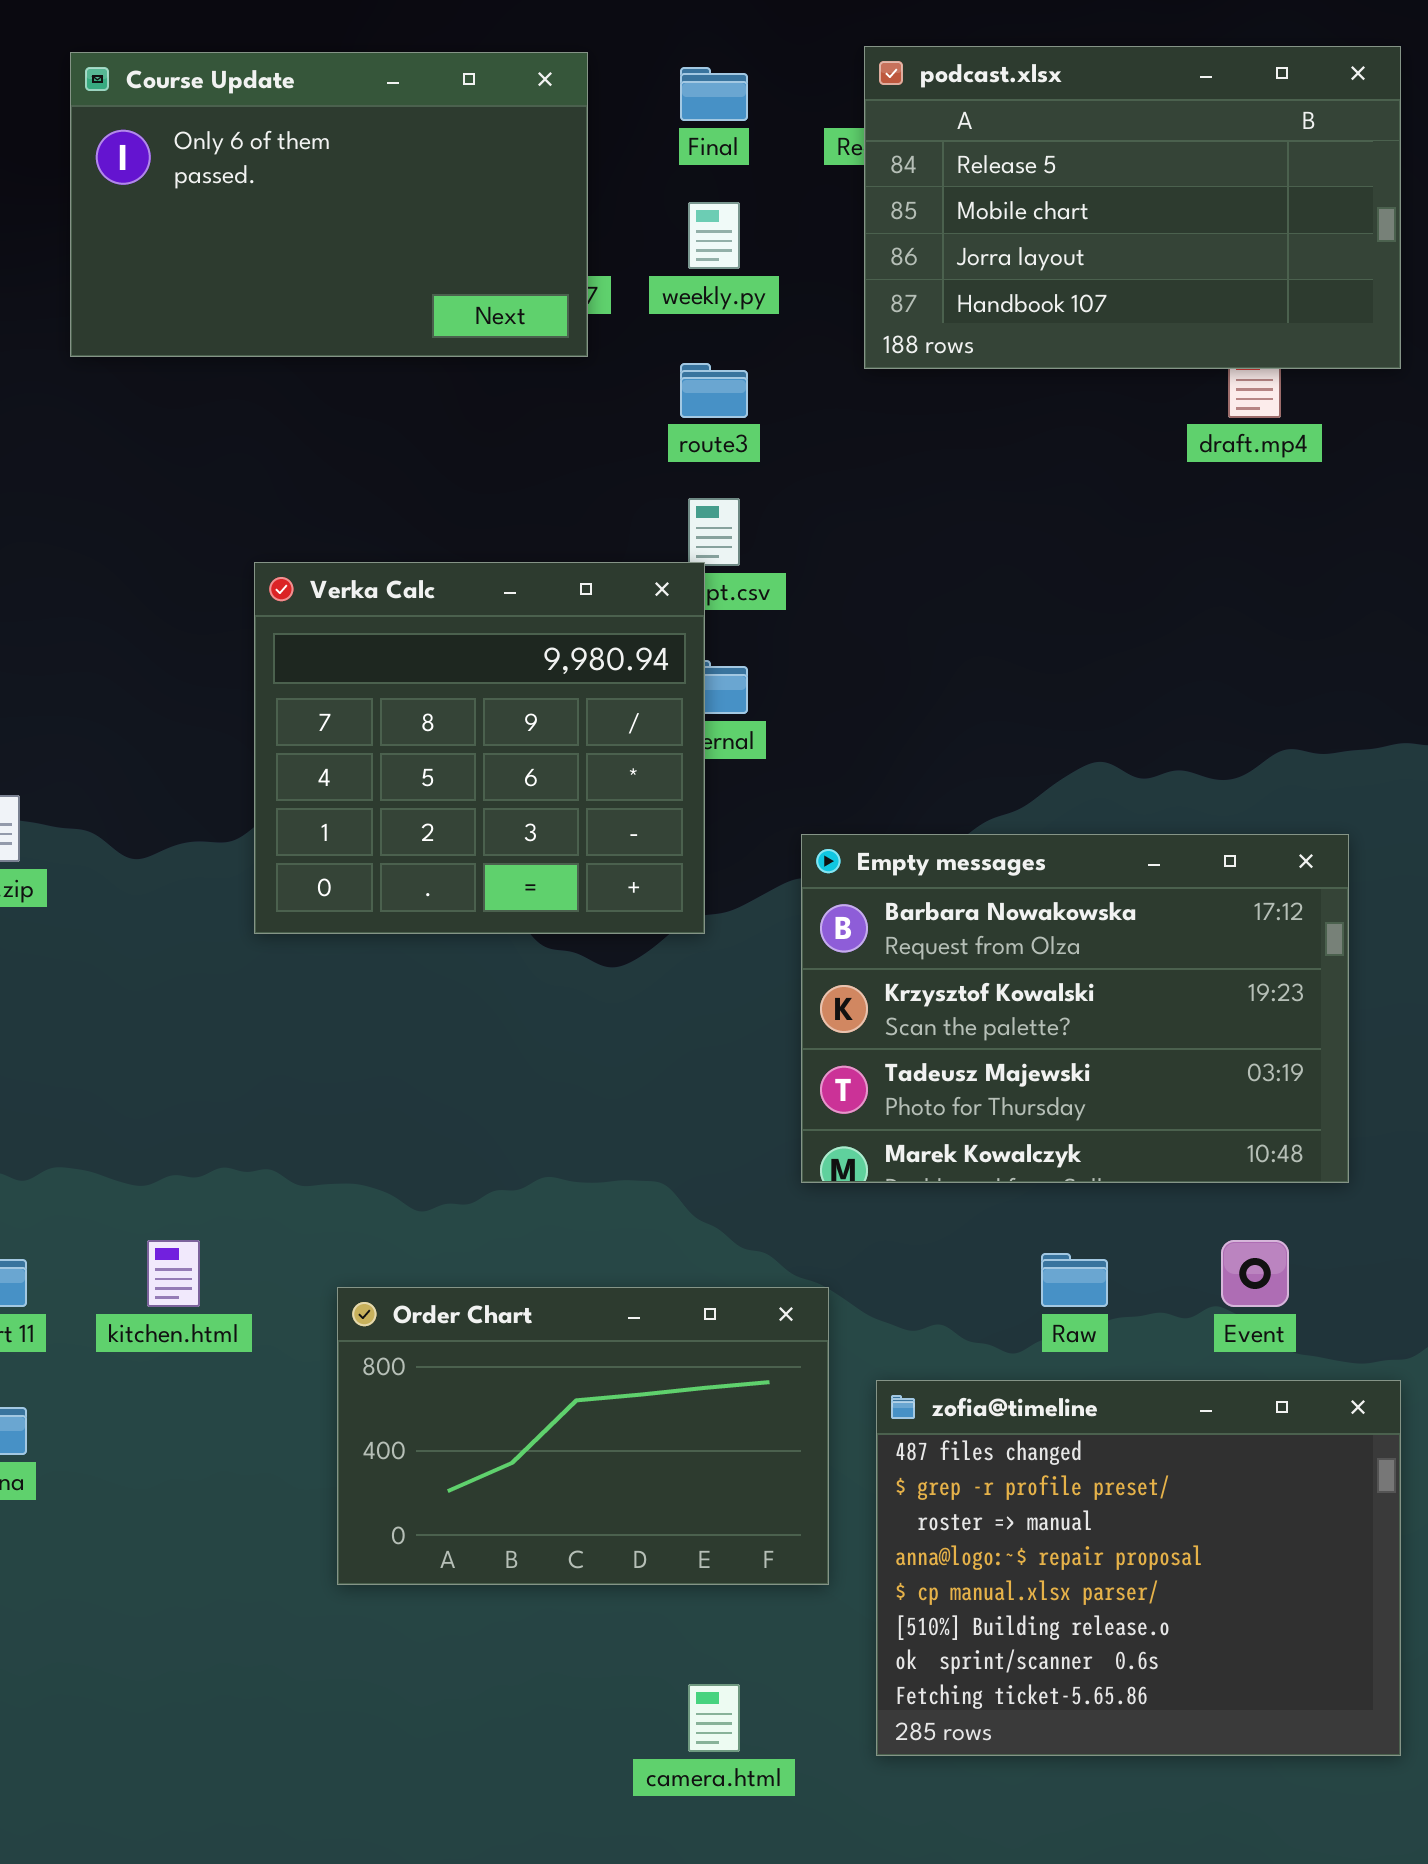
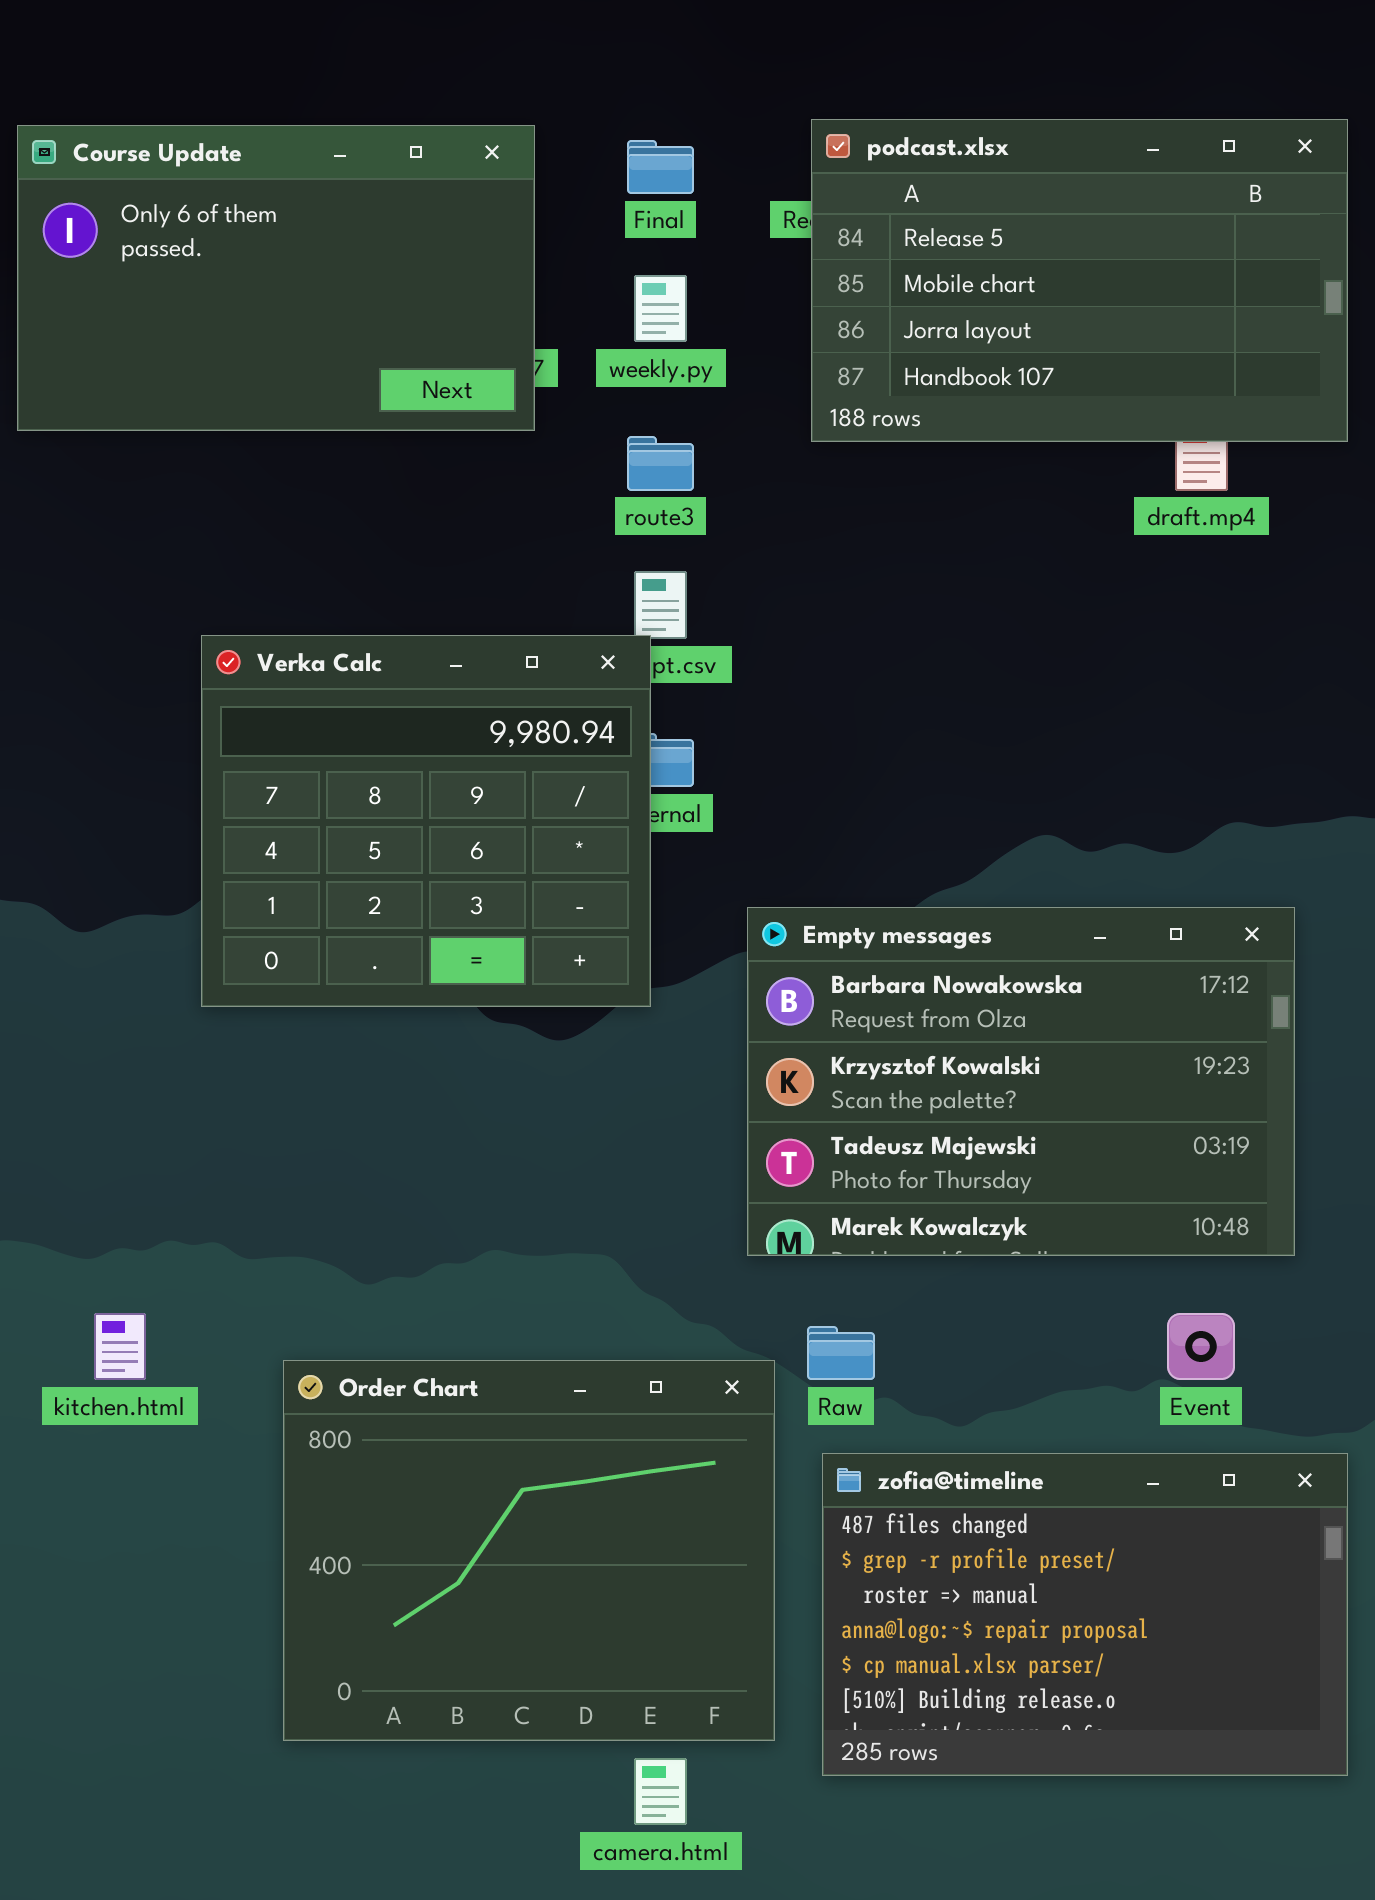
Raw: [1041,1253,1108,1307] -> [807,1326,875,1380], moved
Order Chart: [337,1287,829,1585] -> [283,1360,775,1741], resized
zofia@timeline: [876,1380,1401,1756] -> [822,1453,1348,1776], resized

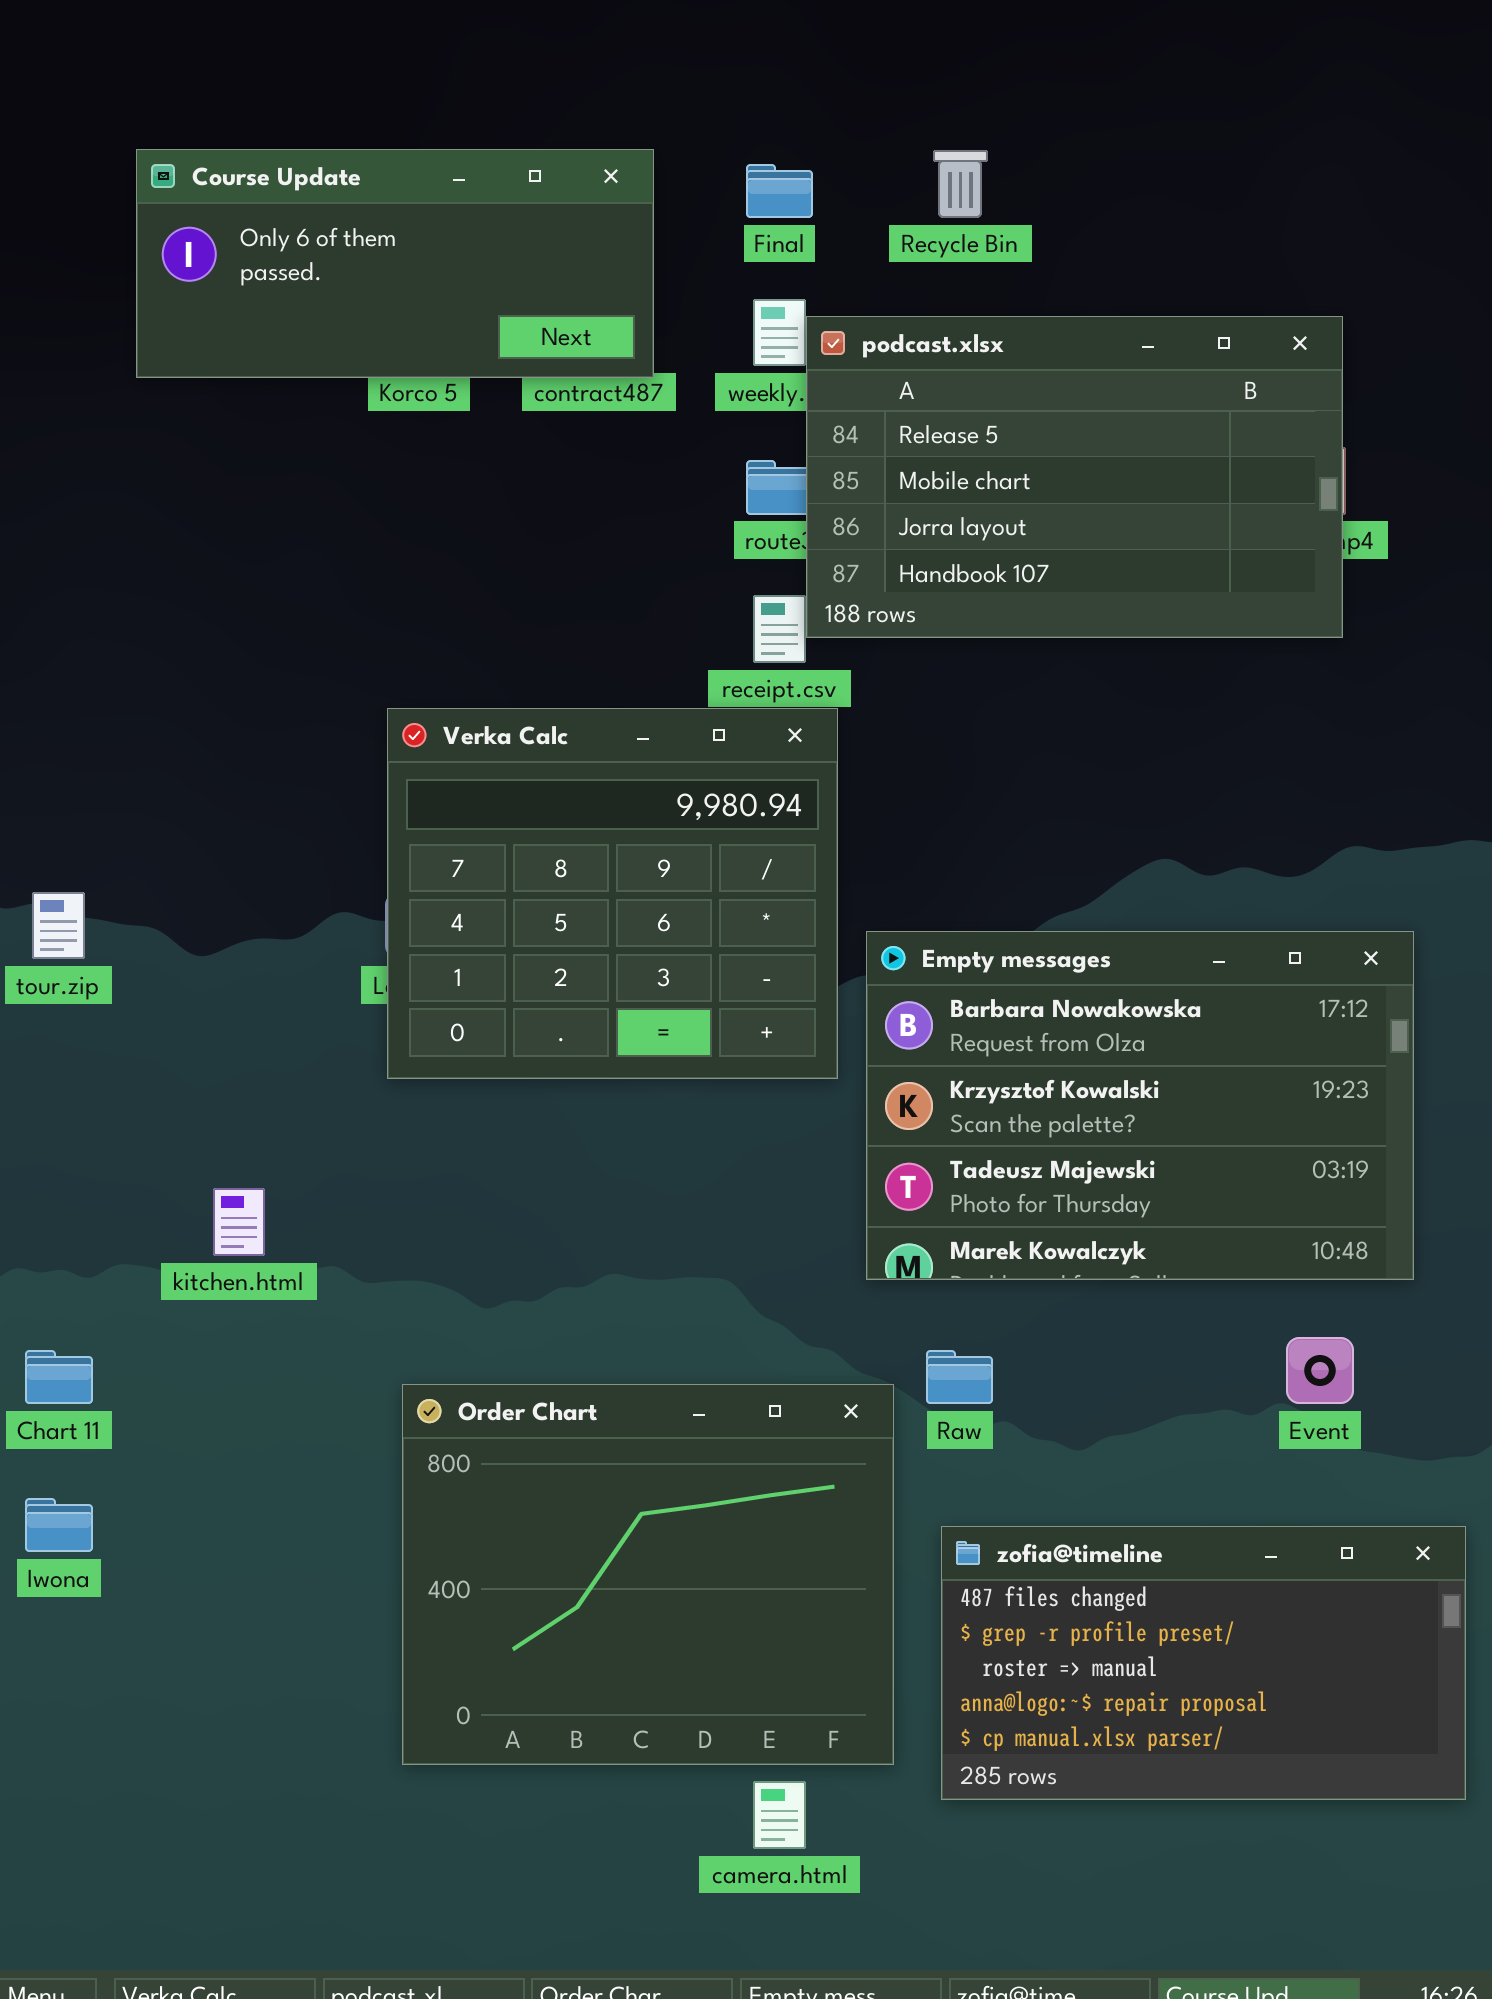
podcast.xlsx: [811,119,1348,442] -> [806,316,1343,638], moved
Course Update: [17,125,535,431] -> [136,149,654,378], resized
Verka Calc: [201,635,651,1007] -> [387,708,838,1079], moved
kitchen.html: [94,1313,146,1380] -> [213,1188,265,1256], moved
zofia@timeline: [822,1453,1348,1776] -> [941,1526,1466,1800], resized

